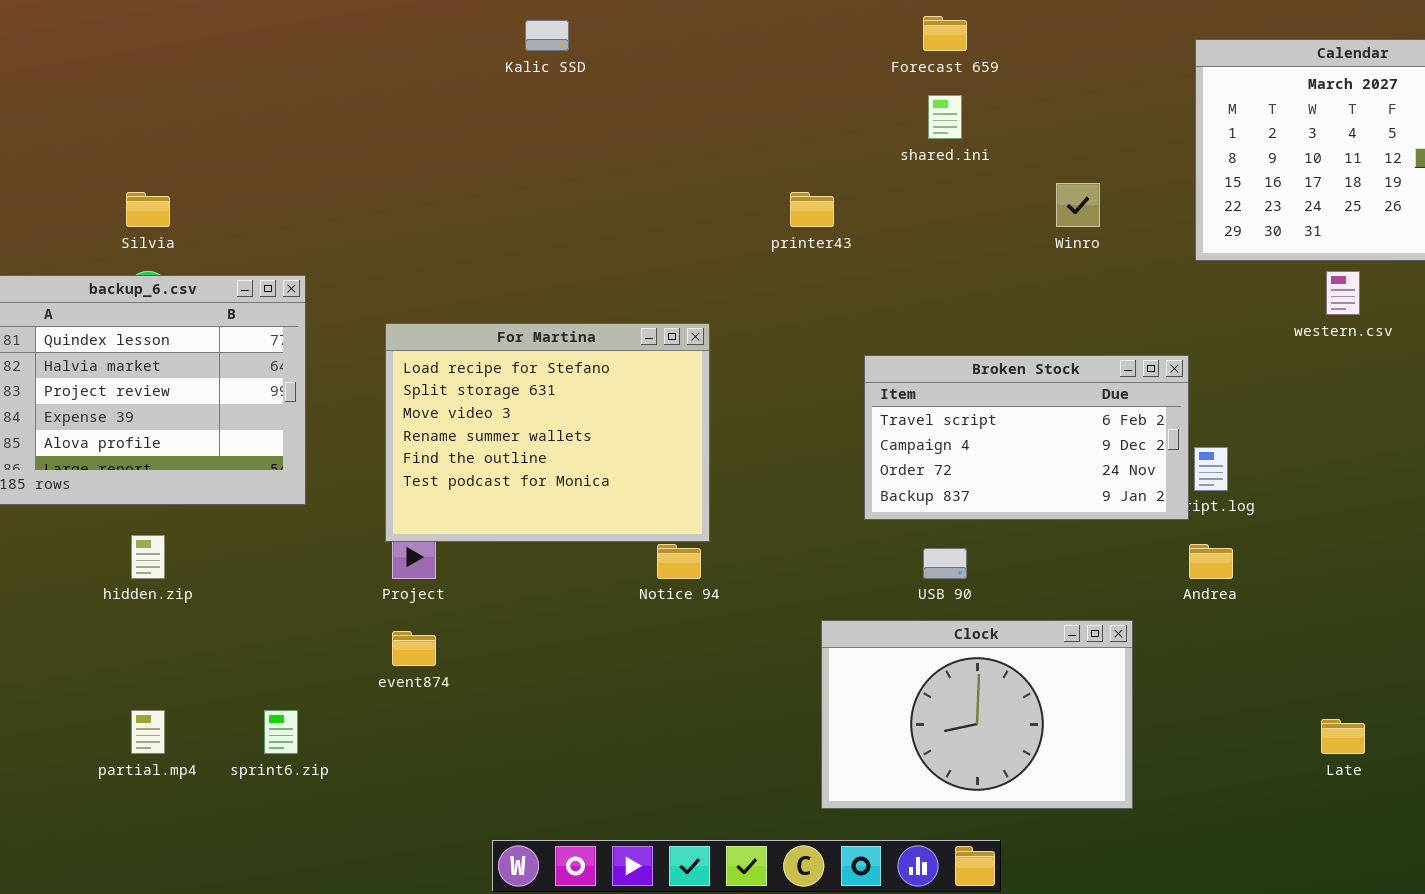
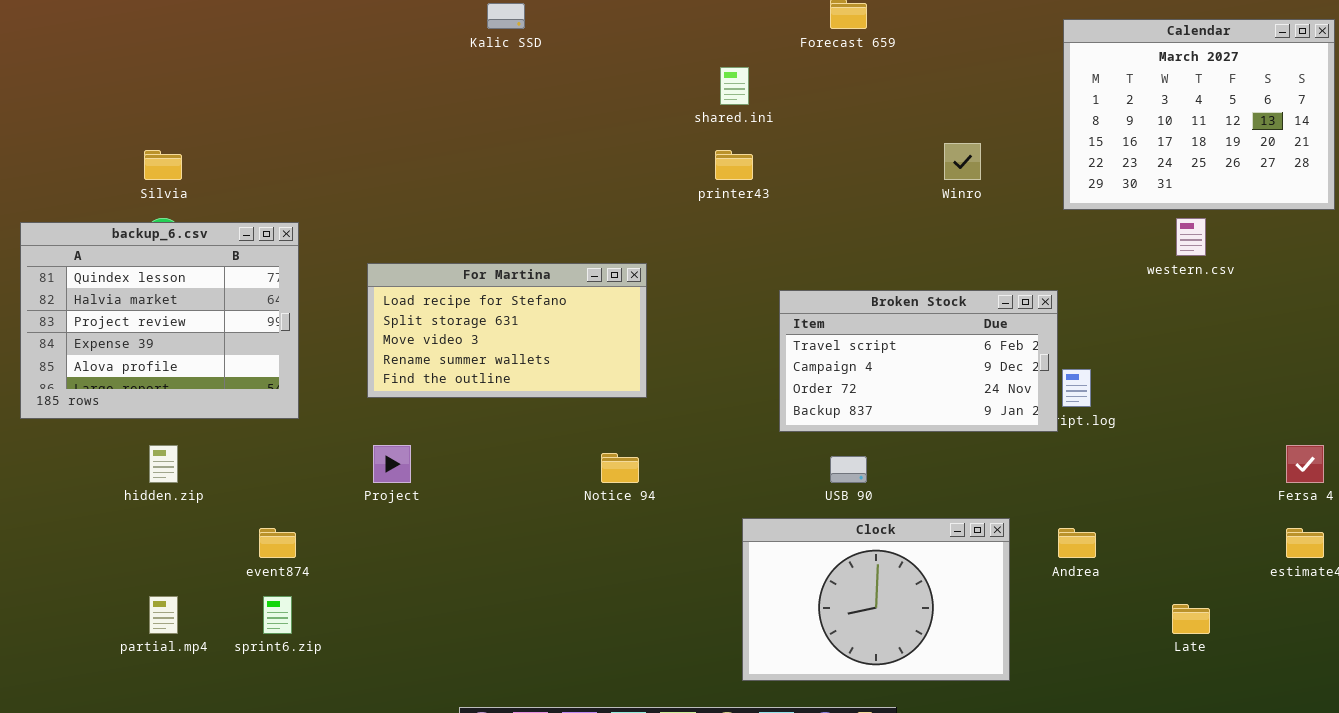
shared.ini: [928,95,962,139] -> [720,67,749,105], moved
For Martina: [385,323,710,542] -> [367,263,647,398], resized
Andrea: [1189,544,1233,579] -> [1058,528,1096,558], moved
event874: [392,631,436,666] -> [259,528,296,558], moved

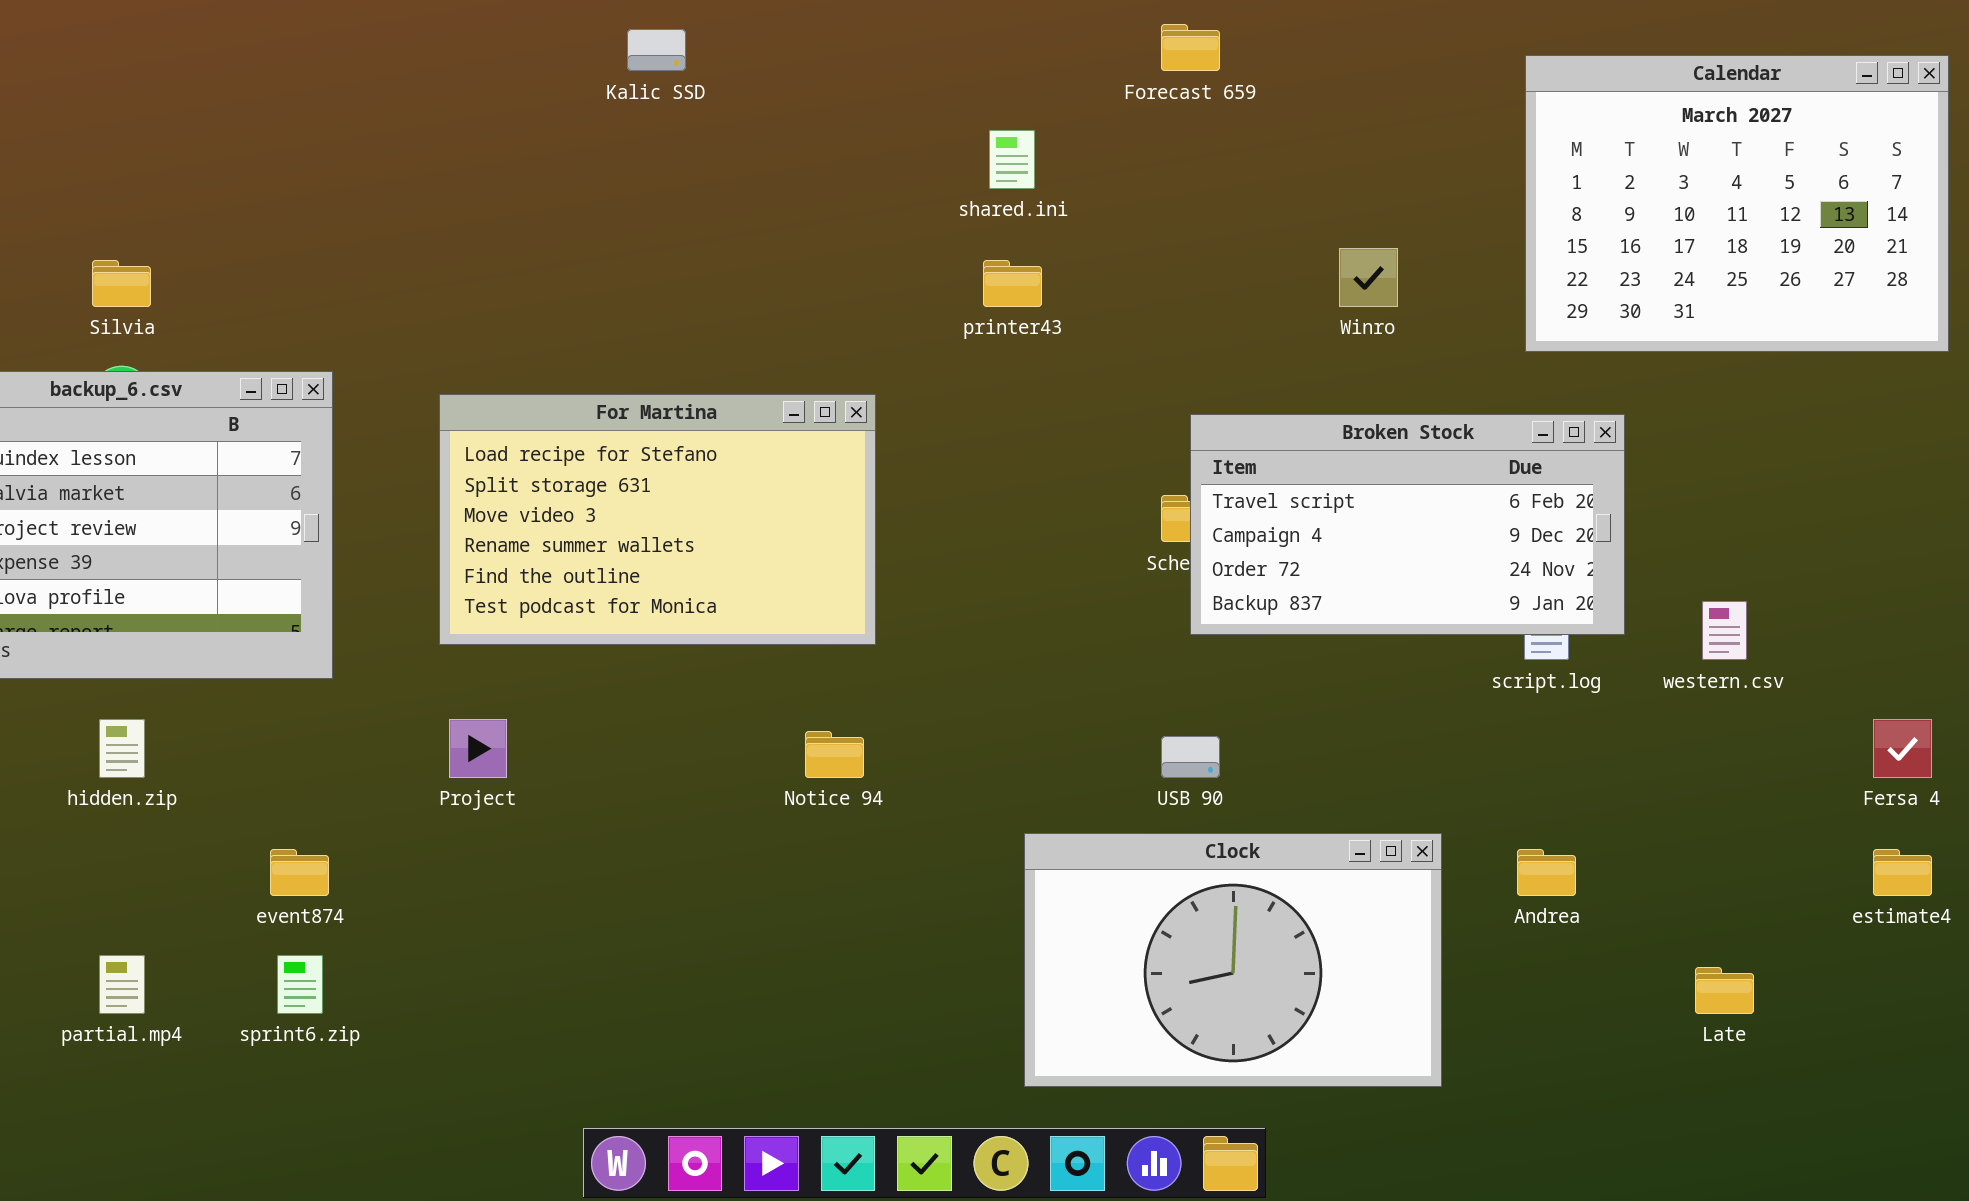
western.csv: [1176,218,1206,256] -> [1702,601,1747,660], moved
For Martina: [367,263,647,398] -> [439,394,876,645], resized
Broken Stock: [779,290,1058,432] -> [1190,414,1625,635], moved

